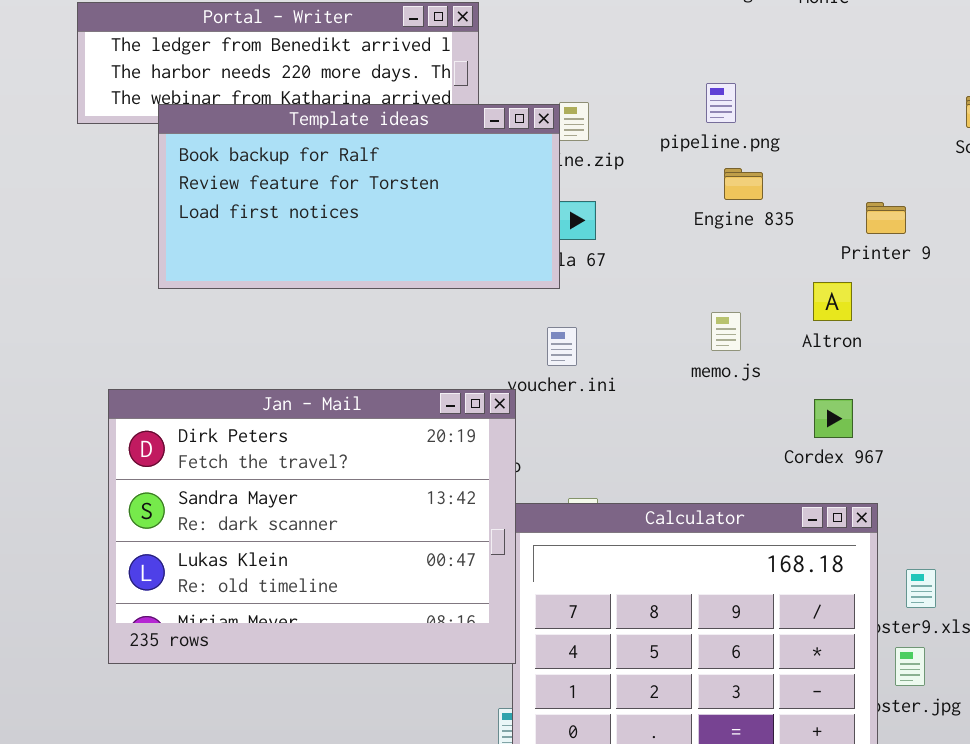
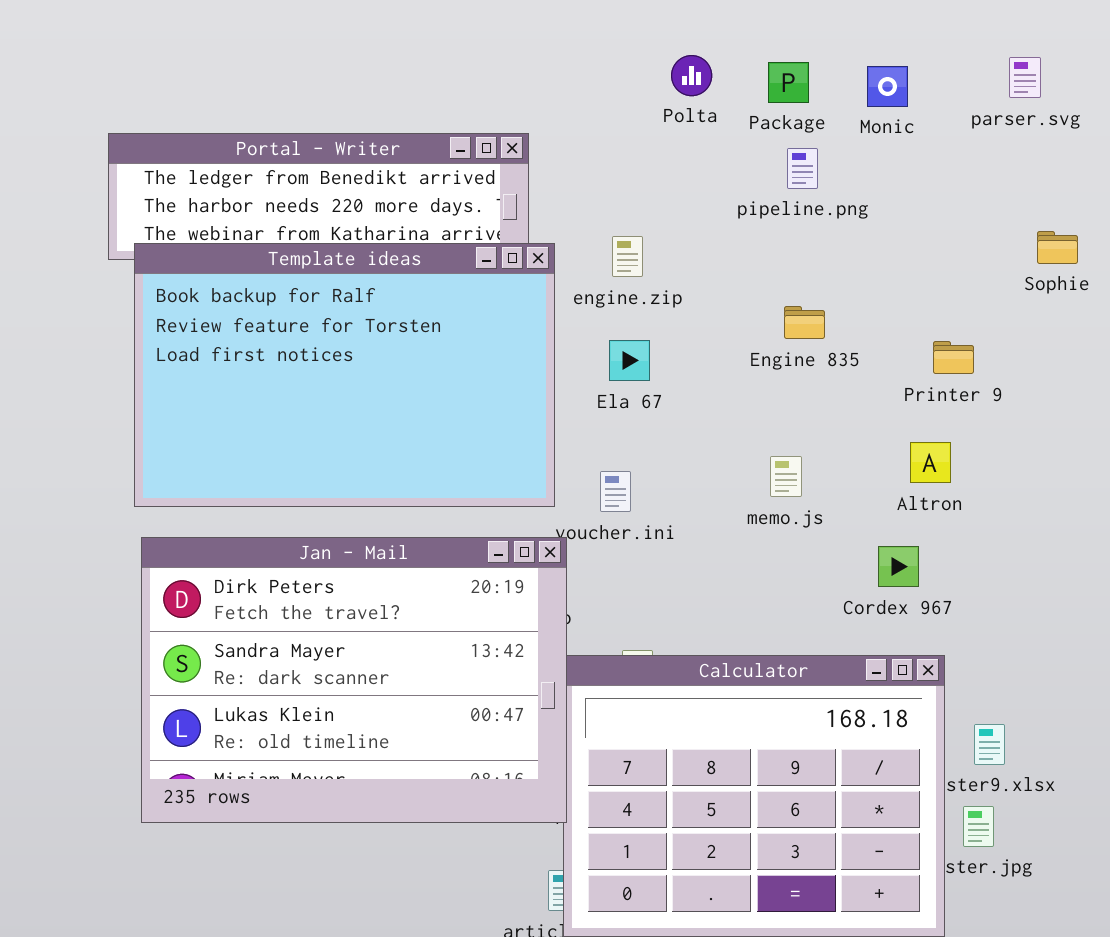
pipeline.png: [706,83,736,123] -> [787,148,818,189], moved
Template ideas: [158,104,560,289] -> [134,243,555,507], moved, resized
Altron: [813,282,852,321] -> [910,442,951,483], moved

